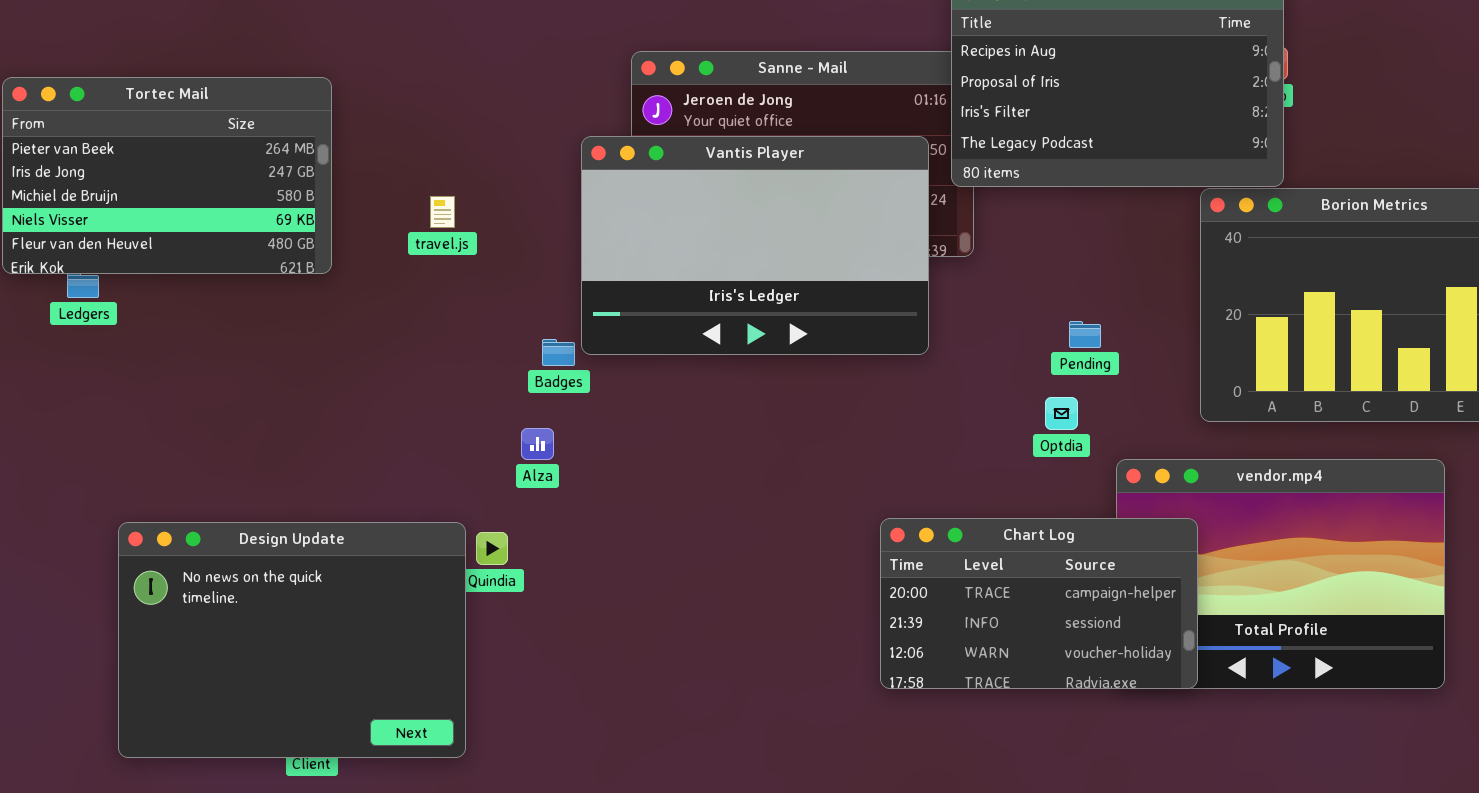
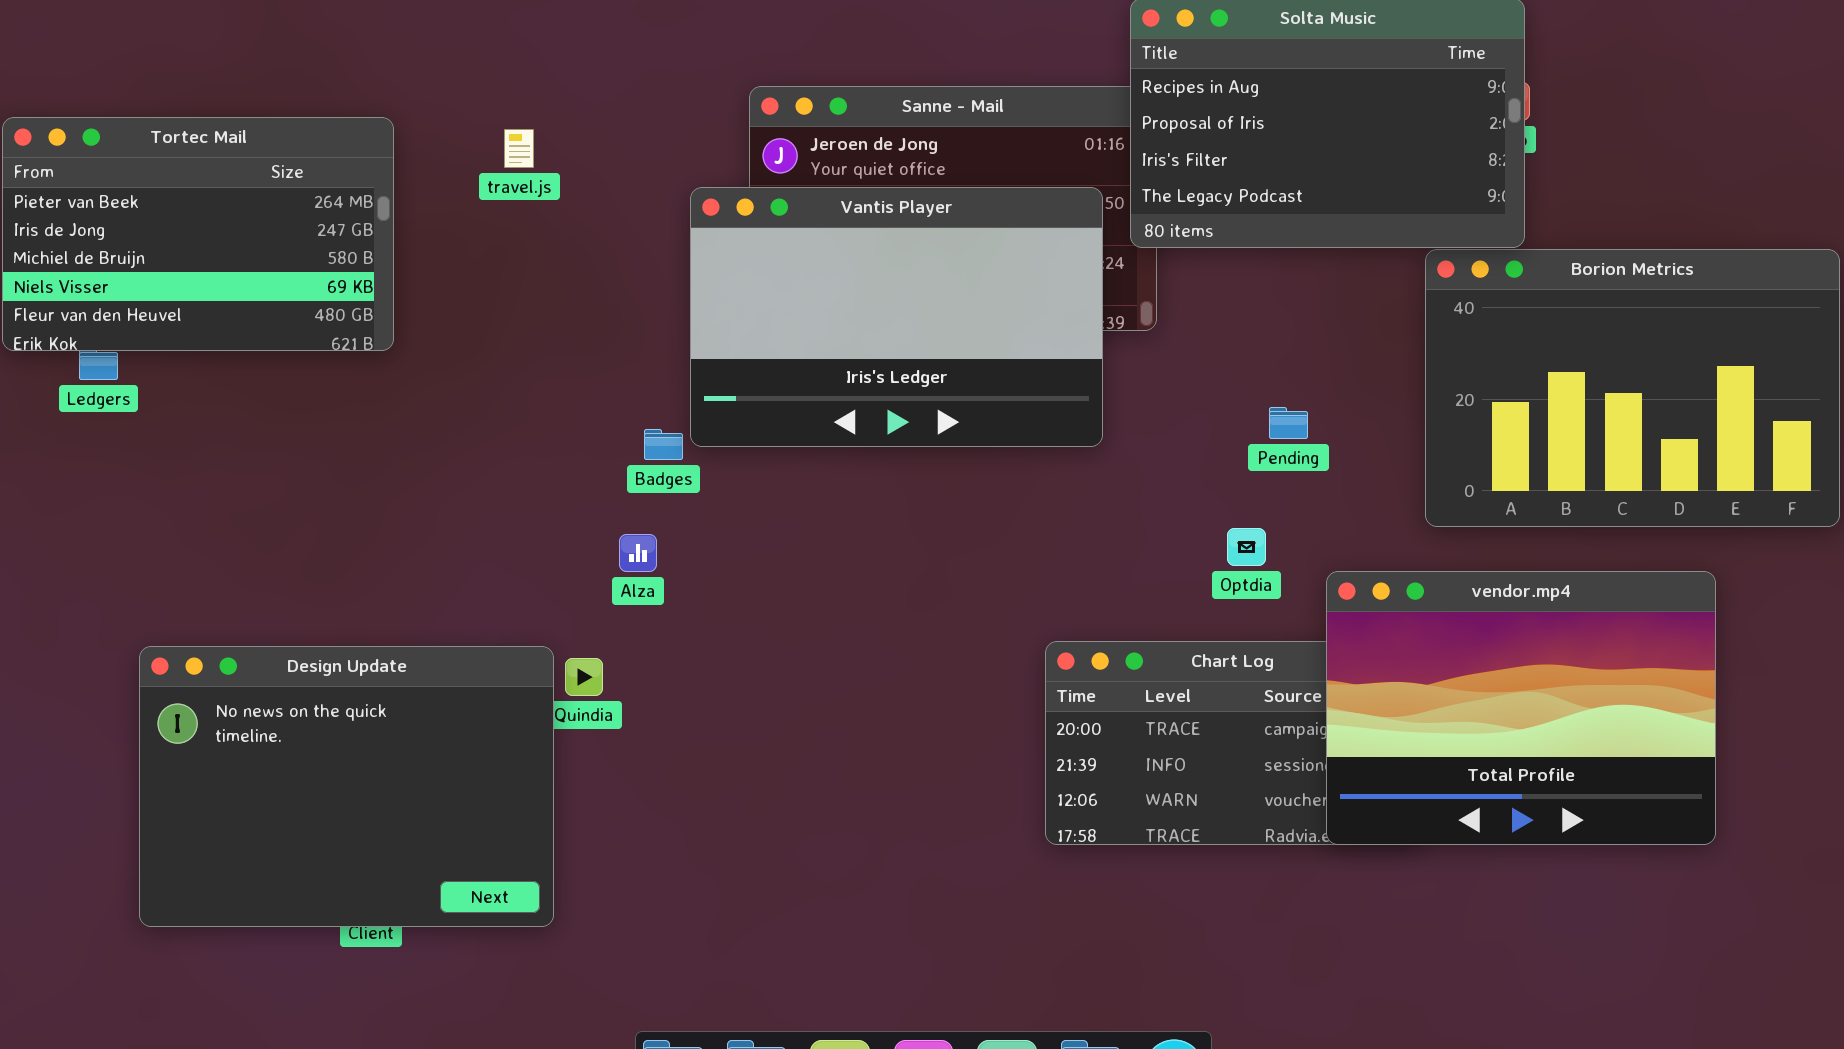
travel.js: [430,196,455,228] -> [504,129,534,168], moved
Optdia: [1045,397,1078,430] -> [1227,528,1266,566], moved
vendor.mp4: [1116,459,1445,689] -> [1326,571,1716,845], raised

